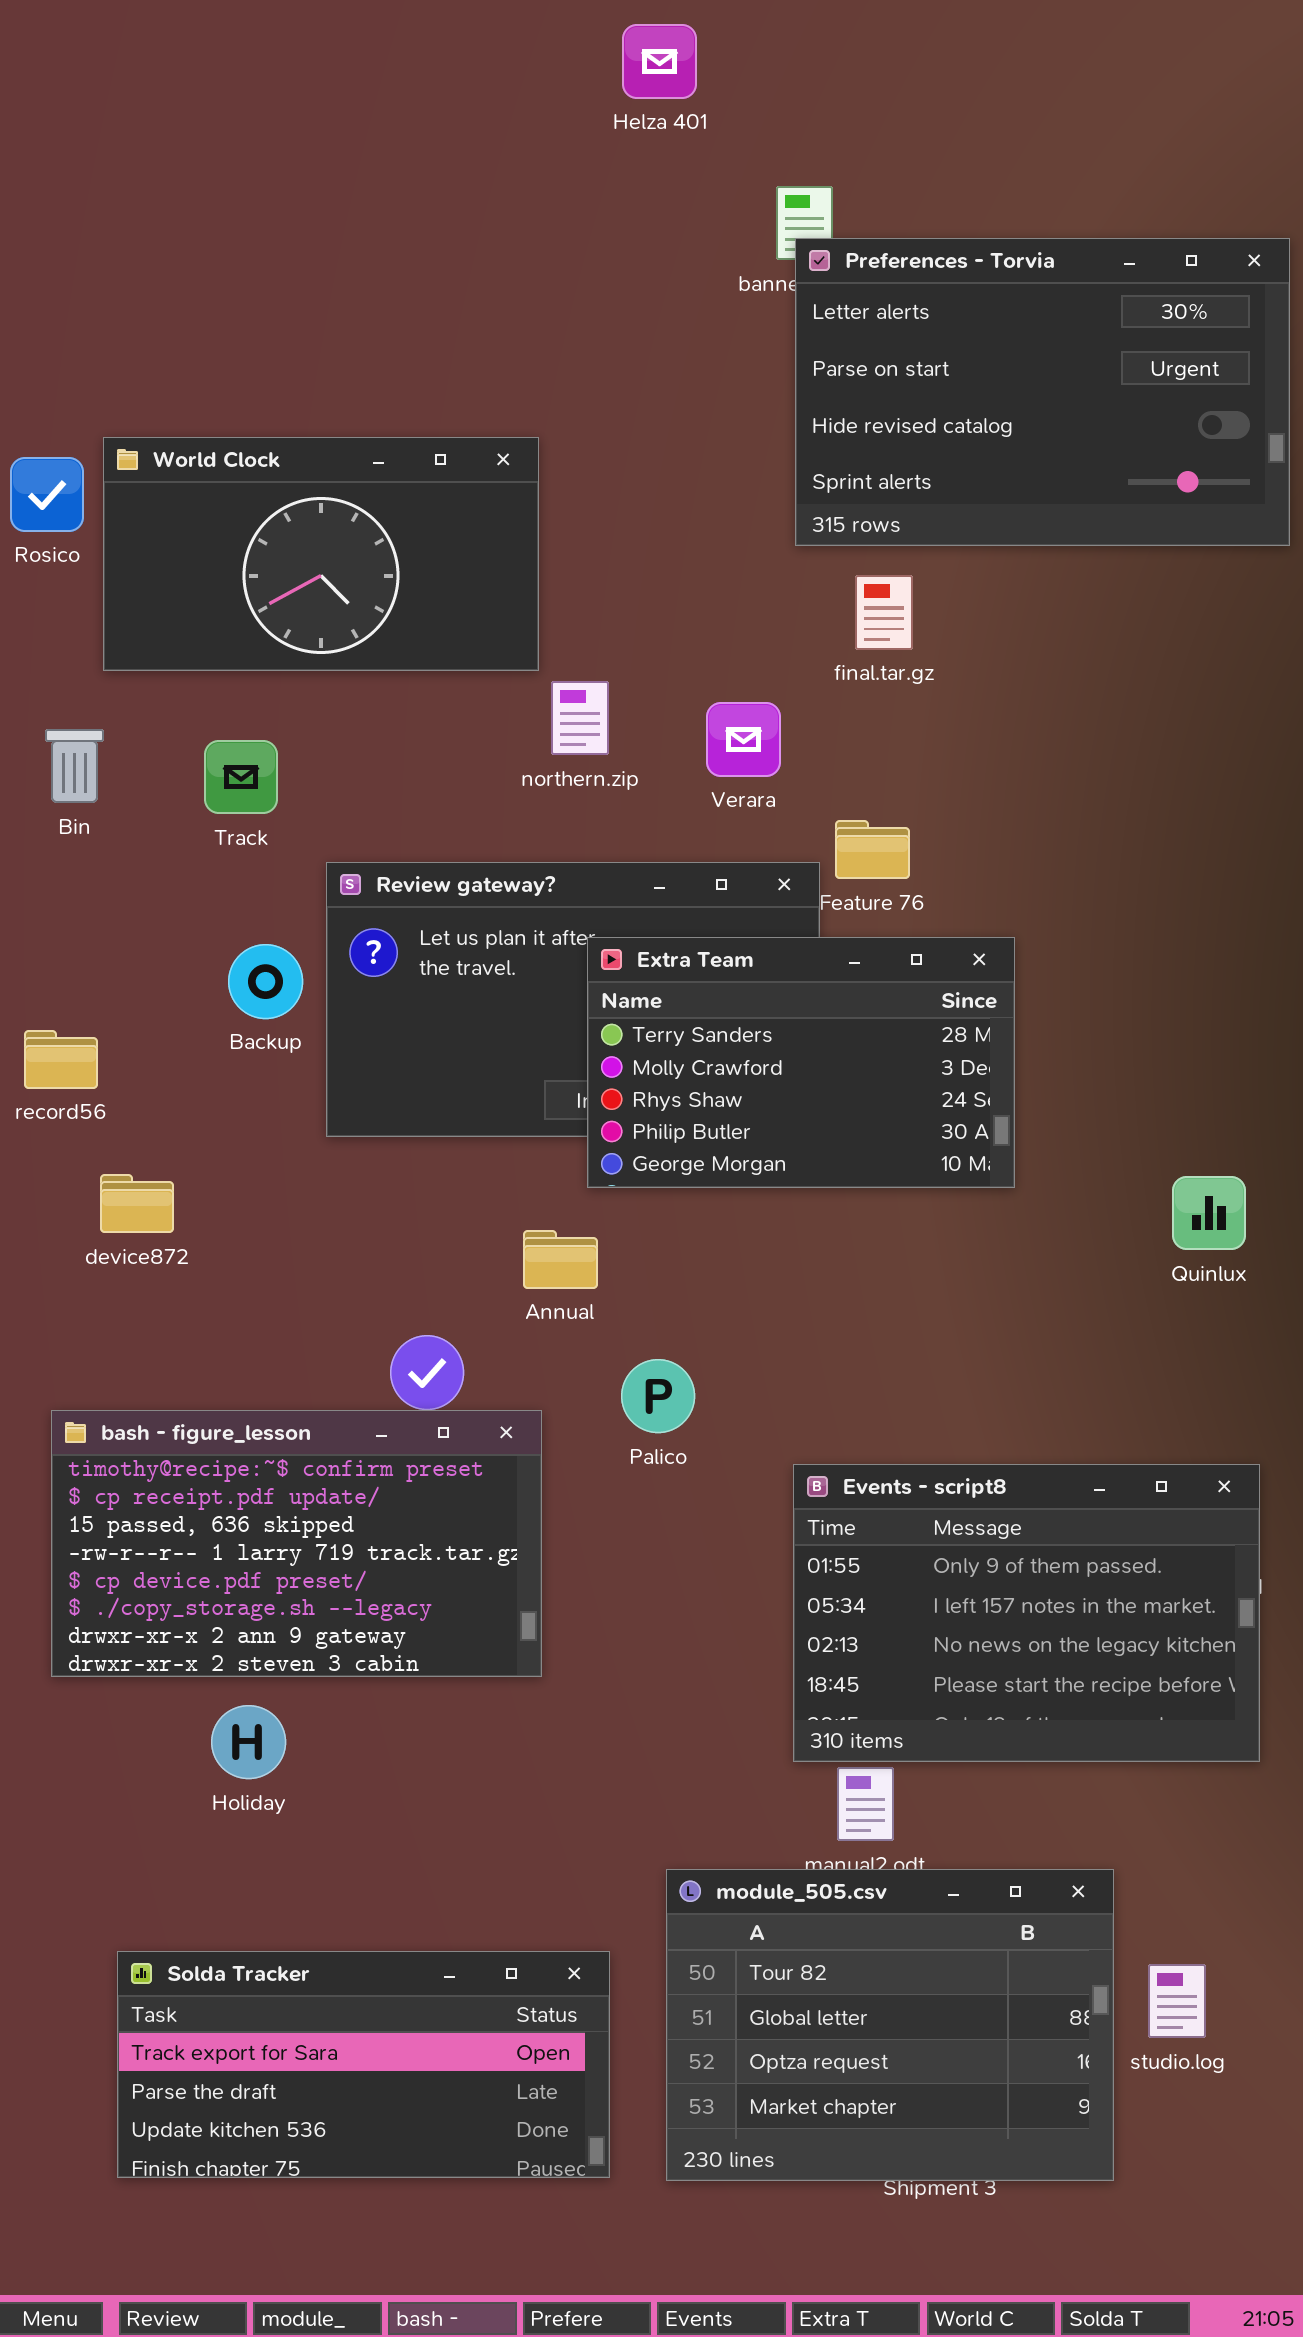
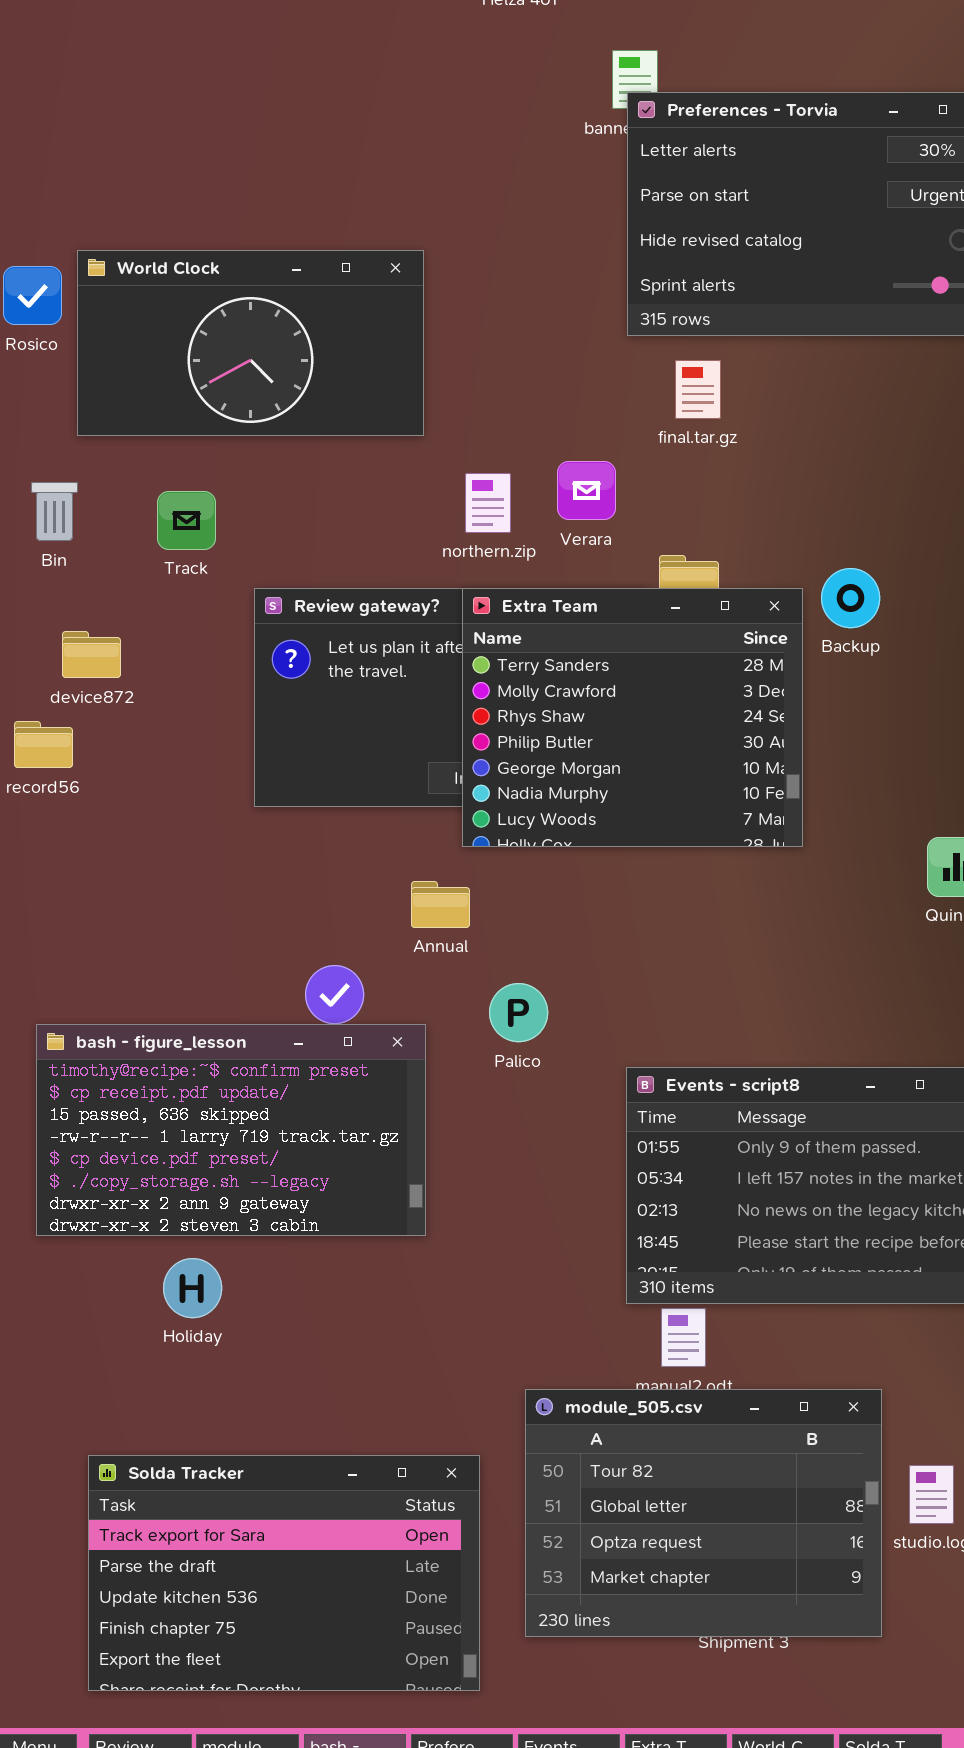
northern.zip: [551,681,609,755] -> [465,473,511,533], moved
Extra Team: [587,937,1015,1188] -> [462,588,803,847], resized
Backup: [228,944,303,1019] -> [821,568,880,628], moved
device872: [100,1174,174,1233] -> [62,631,121,678], moved
Solda Tracker: [117,1951,610,2178] -> [88,1455,480,1691], resized

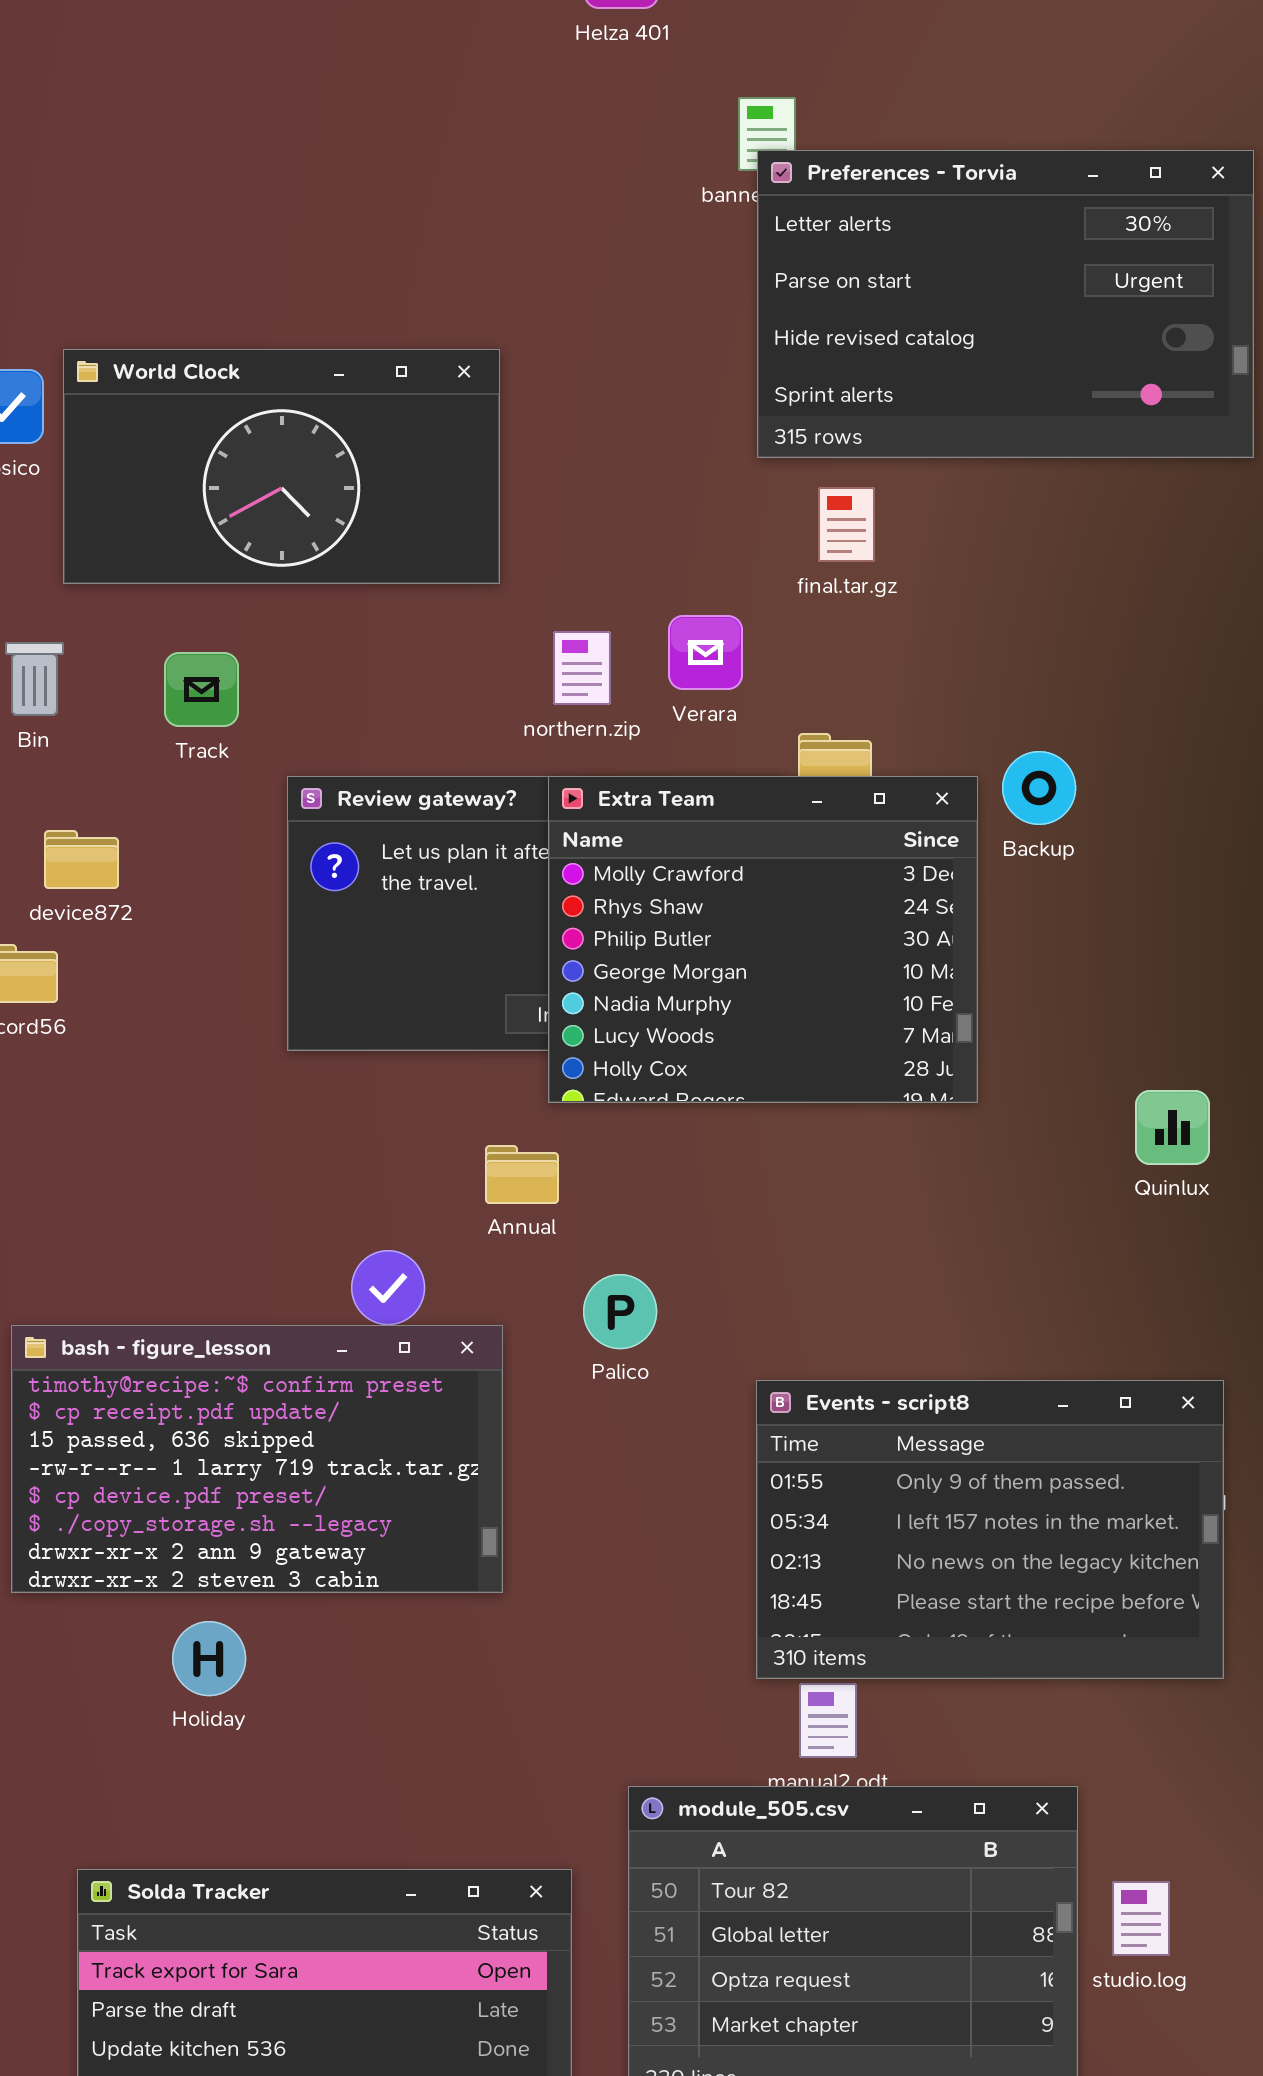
Extra Team: [462,588,803,847] -> [548,776,978,1103], scrolled down 1 row

